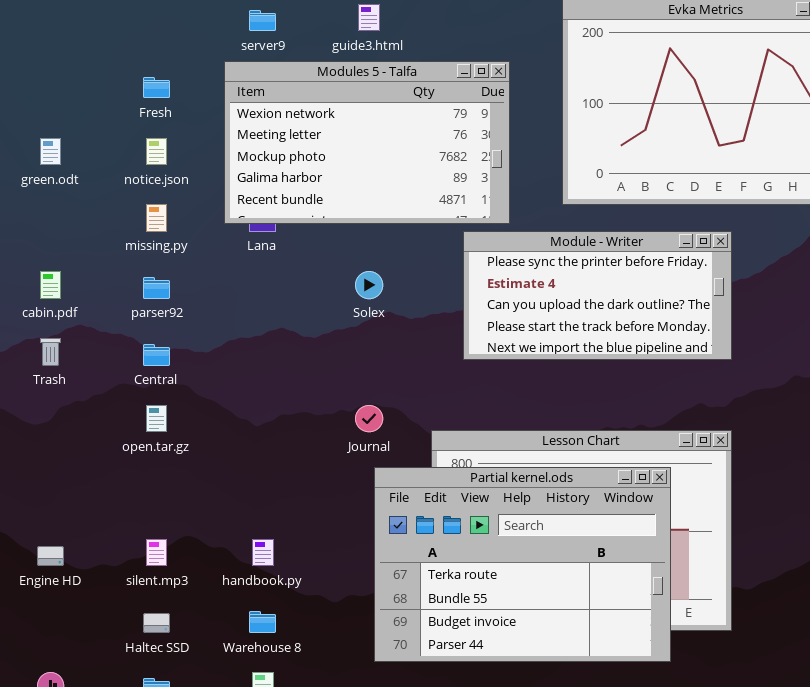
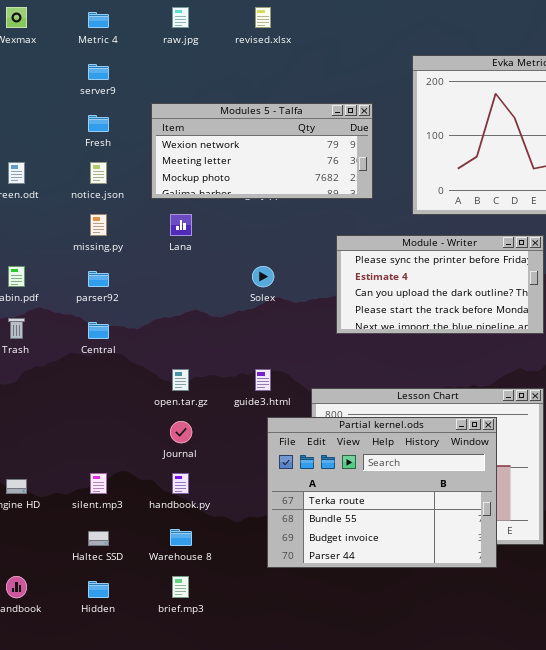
guide3.html: [358,4,380,31] -> [255,369,271,391], moved
server9: [249,10,276,31] -> [88,64,109,80], moved
Modules 5 - Talfa: [224,61,510,224] -> [151,103,373,199], resized
open.tar.gz: [146,405,167,432] -> [172,369,189,391], moved
Journal: [355,405,383,432] -> [170,421,192,443], moved

